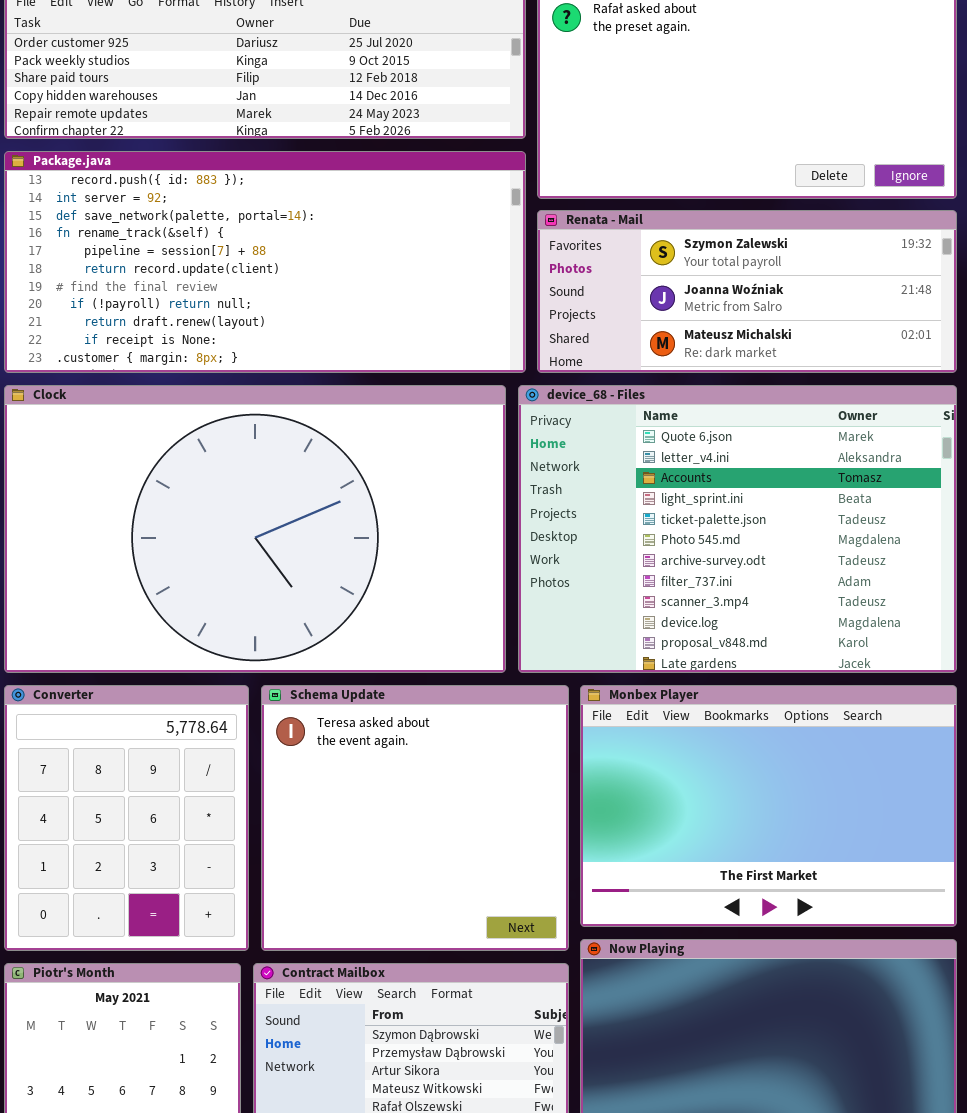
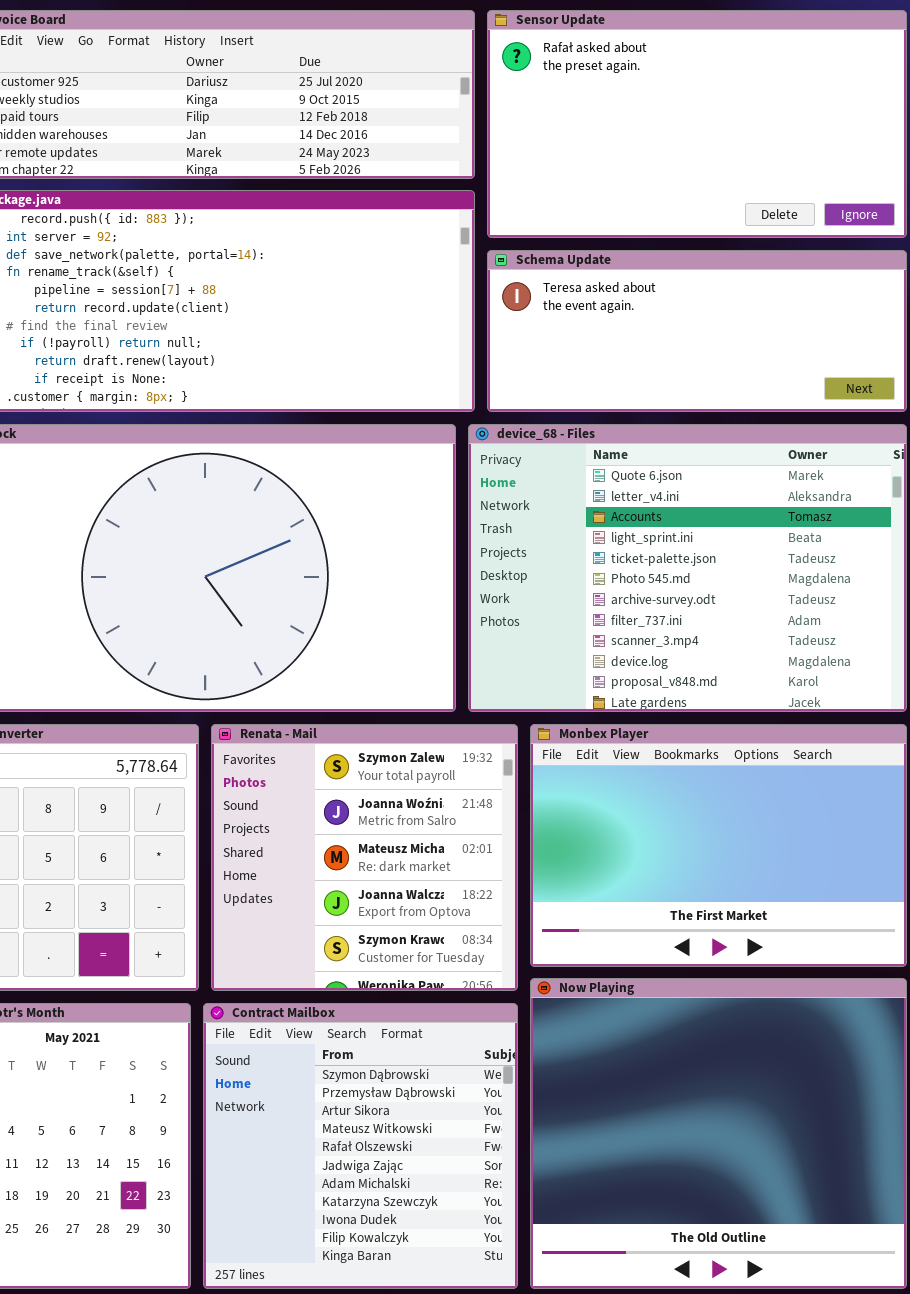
Renata - Mail: [537,210,957,373] -> [211,724,518,991], moved, resized
Schema Update: [261,685,569,951] -> [487,250,907,412], moved, resized

